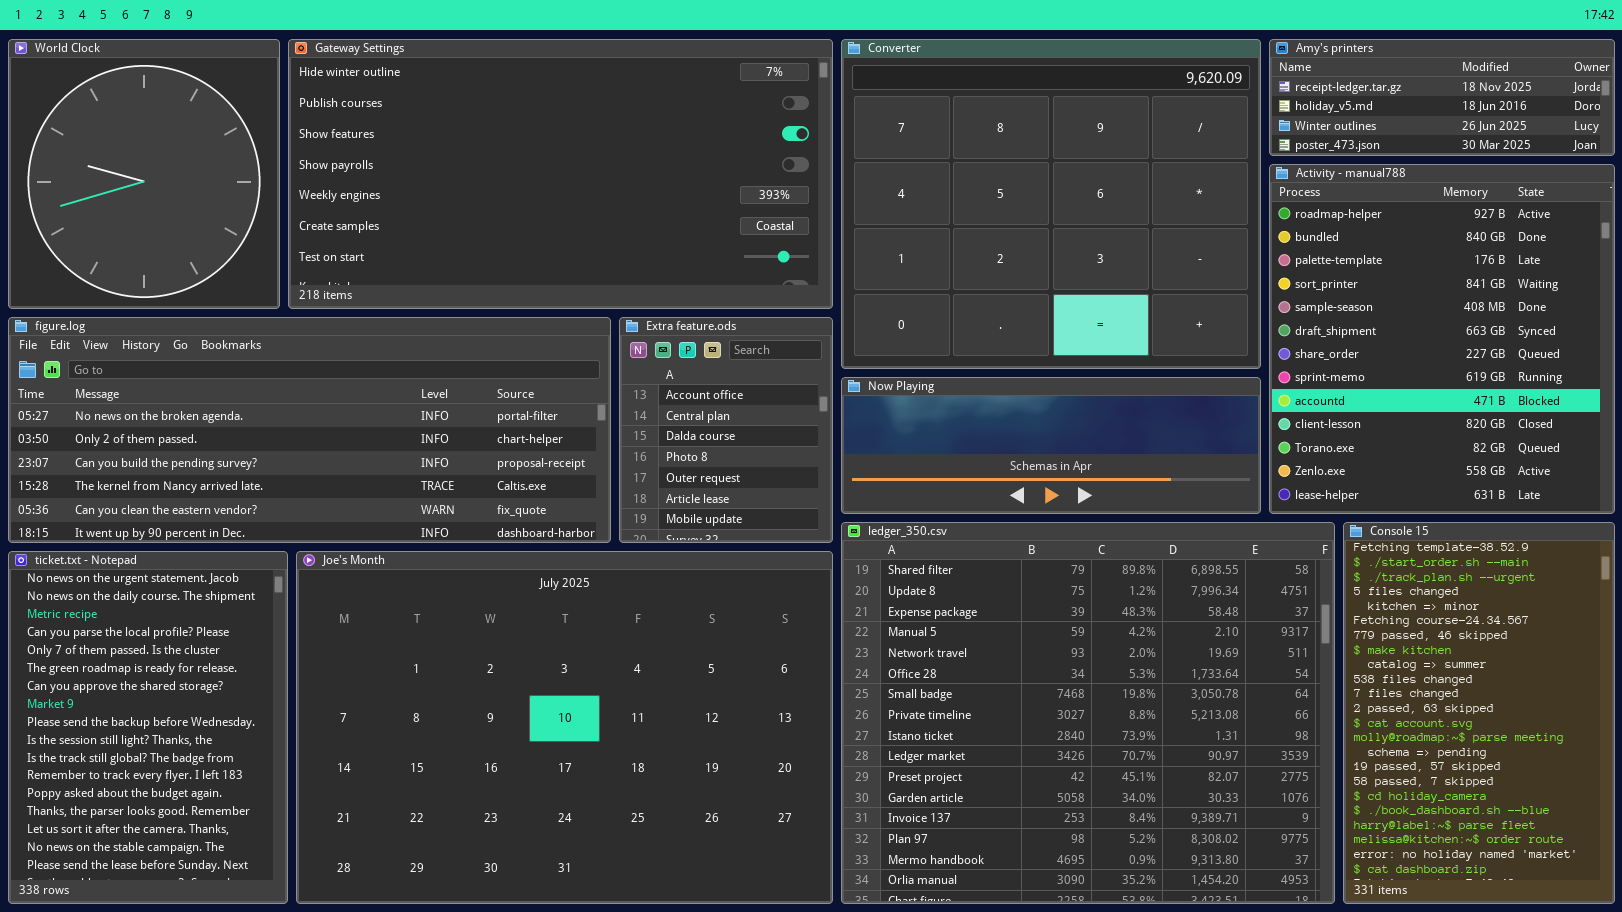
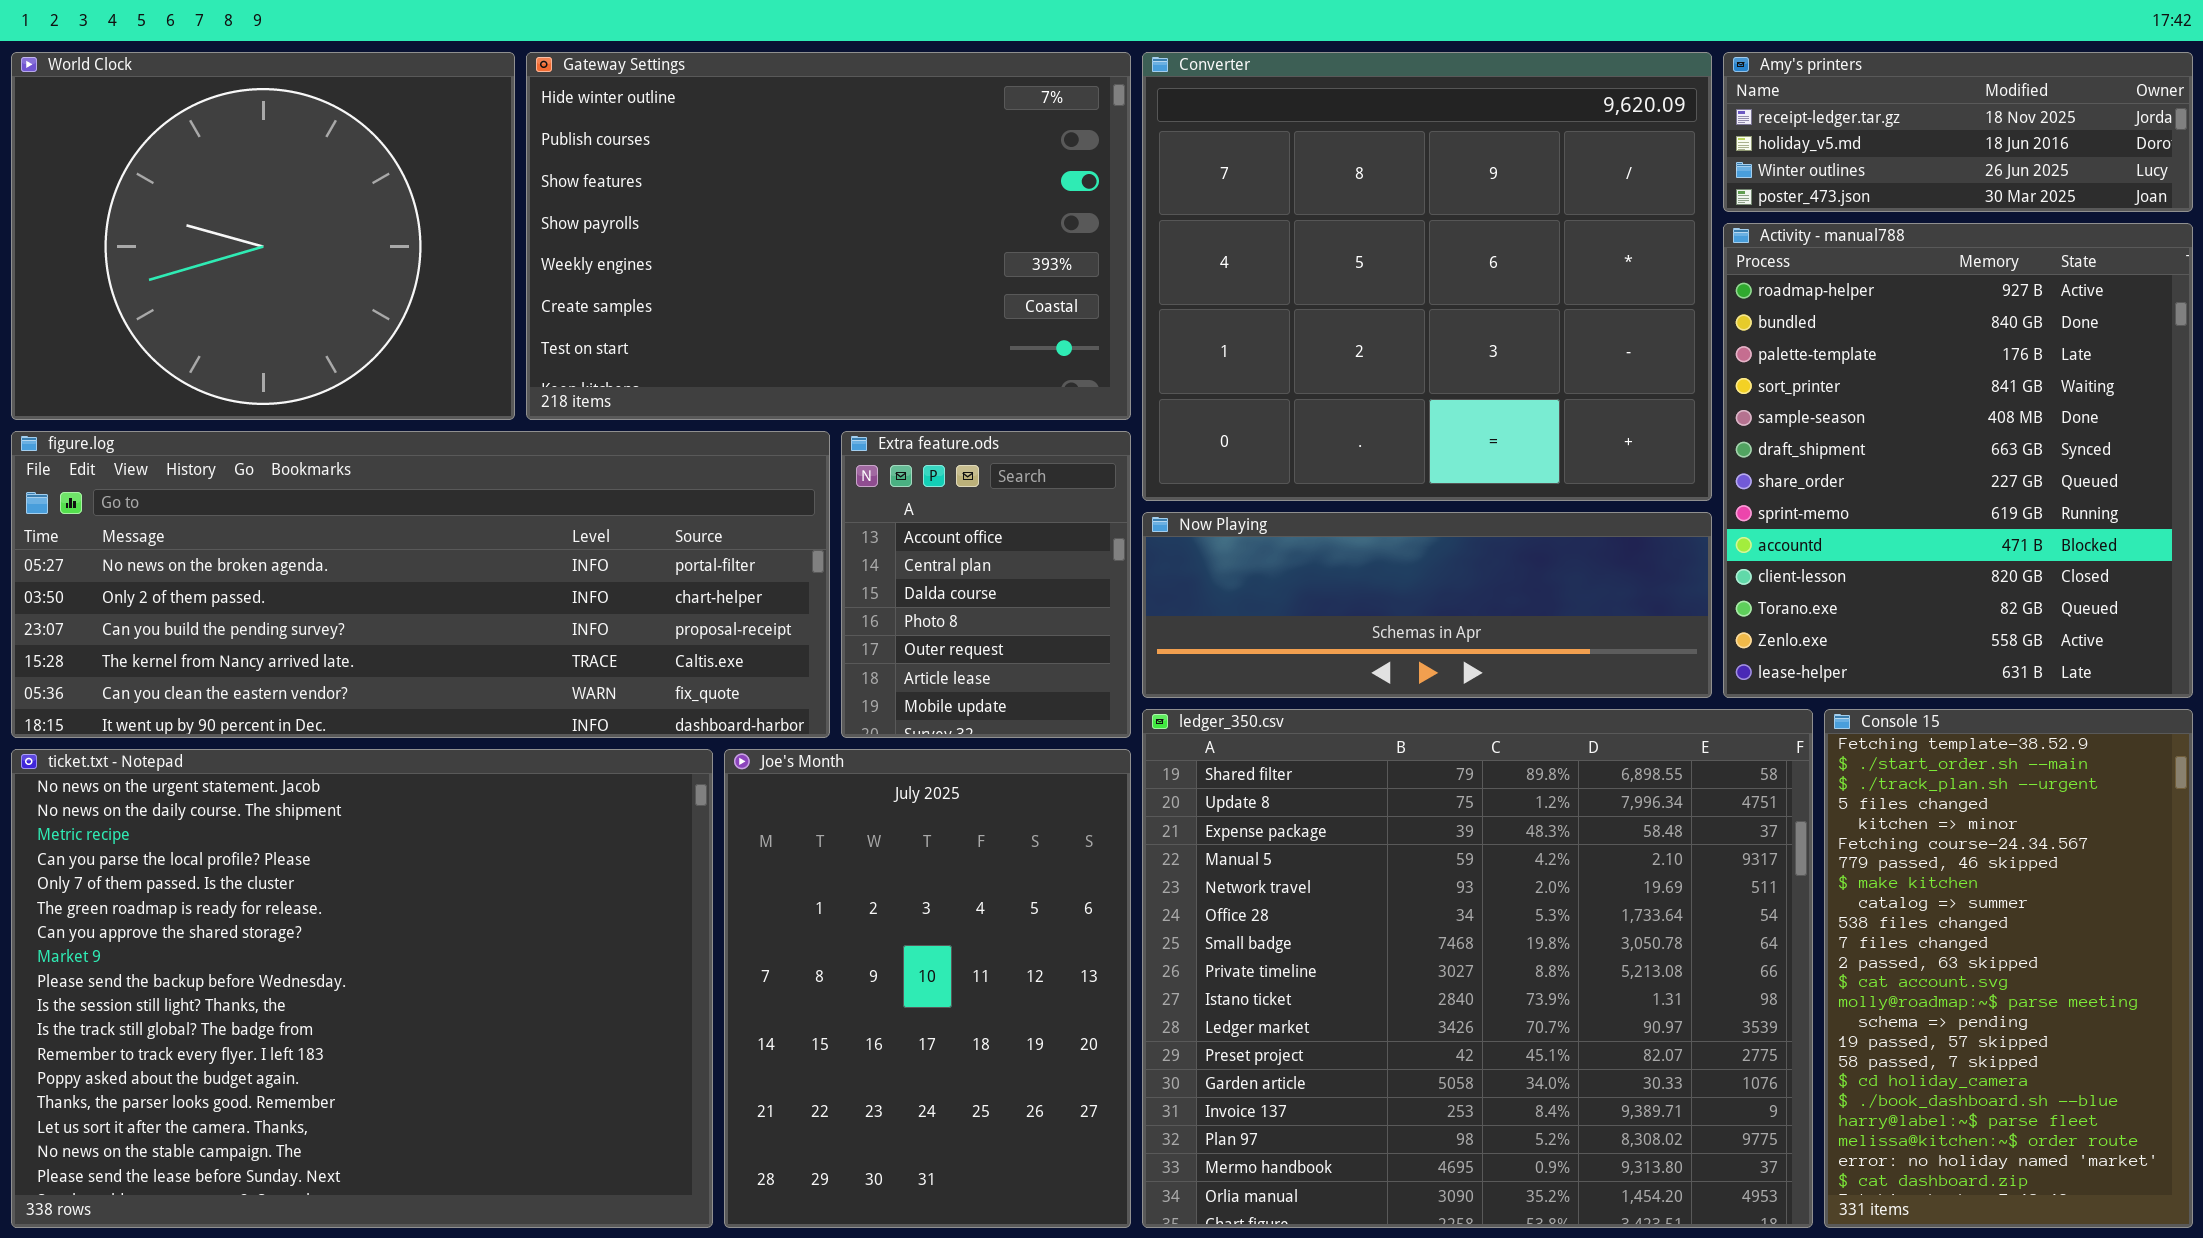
World Clock: [8,39,280,309] -> [11,52,515,420], resized
Gateway Settings: [288,39,833,309] -> [526,52,1131,420], resized
ticket.txt - Notepad: [8,551,288,904] -> [11,749,713,1228], resized
Joe's Month: [296,551,833,904] -> [724,749,1131,1228], resized

